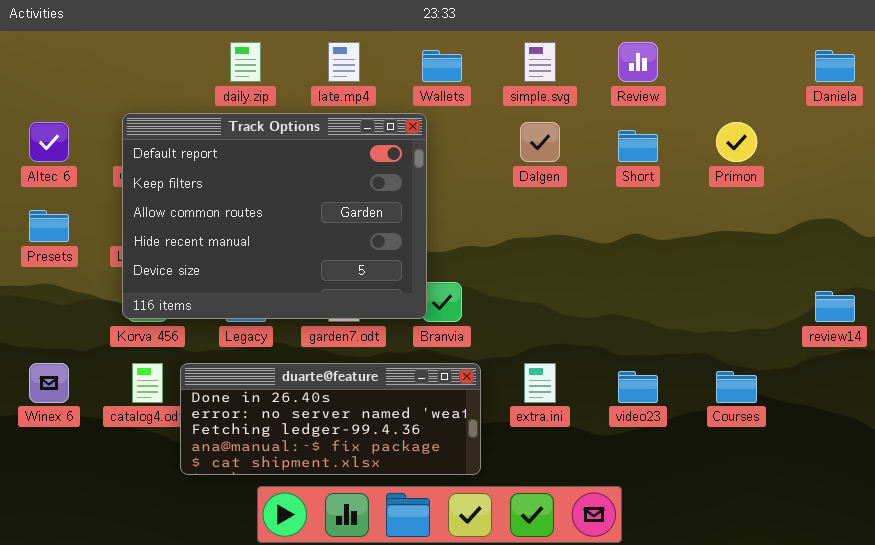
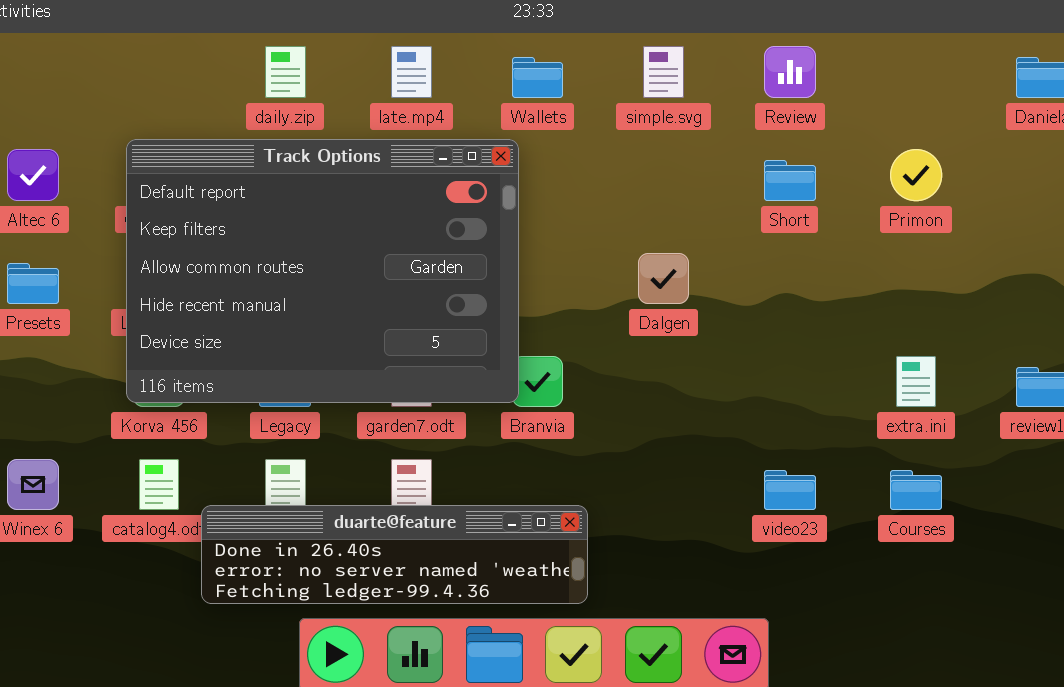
Dalgen: [520,122,560,162] -> [638,253,689,304], moved
duarte@feature: [180,363,481,475] -> [201,505,588,604], resized
extra.ini: [524,363,556,403] -> [896,356,936,407], moved

